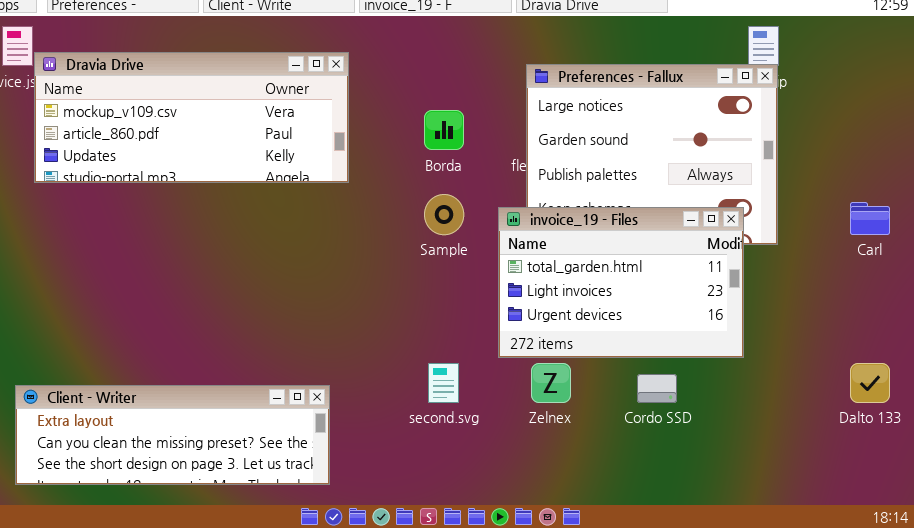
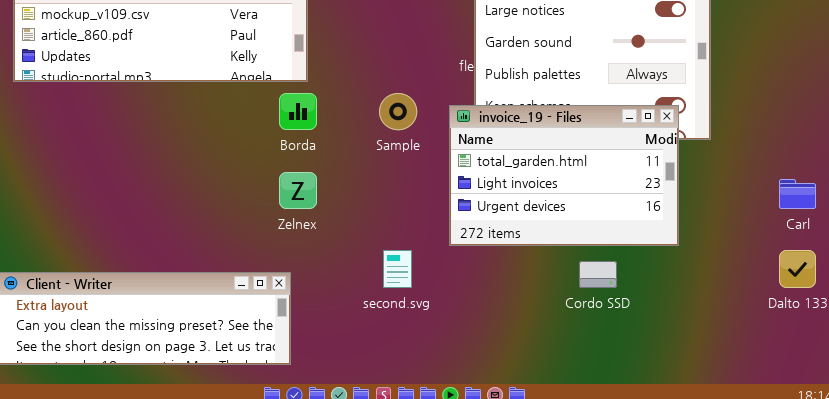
Borda: [424,110,464,150] -> [279,93,317,130], moved
Carl: [850,202,890,235] -> [779,179,816,209], moved
Zelnex: [531,363,571,403] -> [279,172,317,209], moved

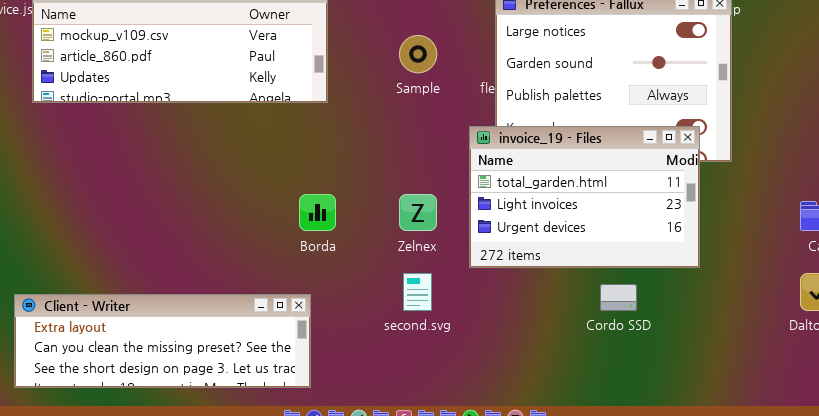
Borda: [279,93,317,130] -> [299,194,336,231], moved
Sample: [379,93,417,130] -> [399,35,437,73], moved
Zelnex: [279,172,317,209] -> [399,194,437,231], moved

